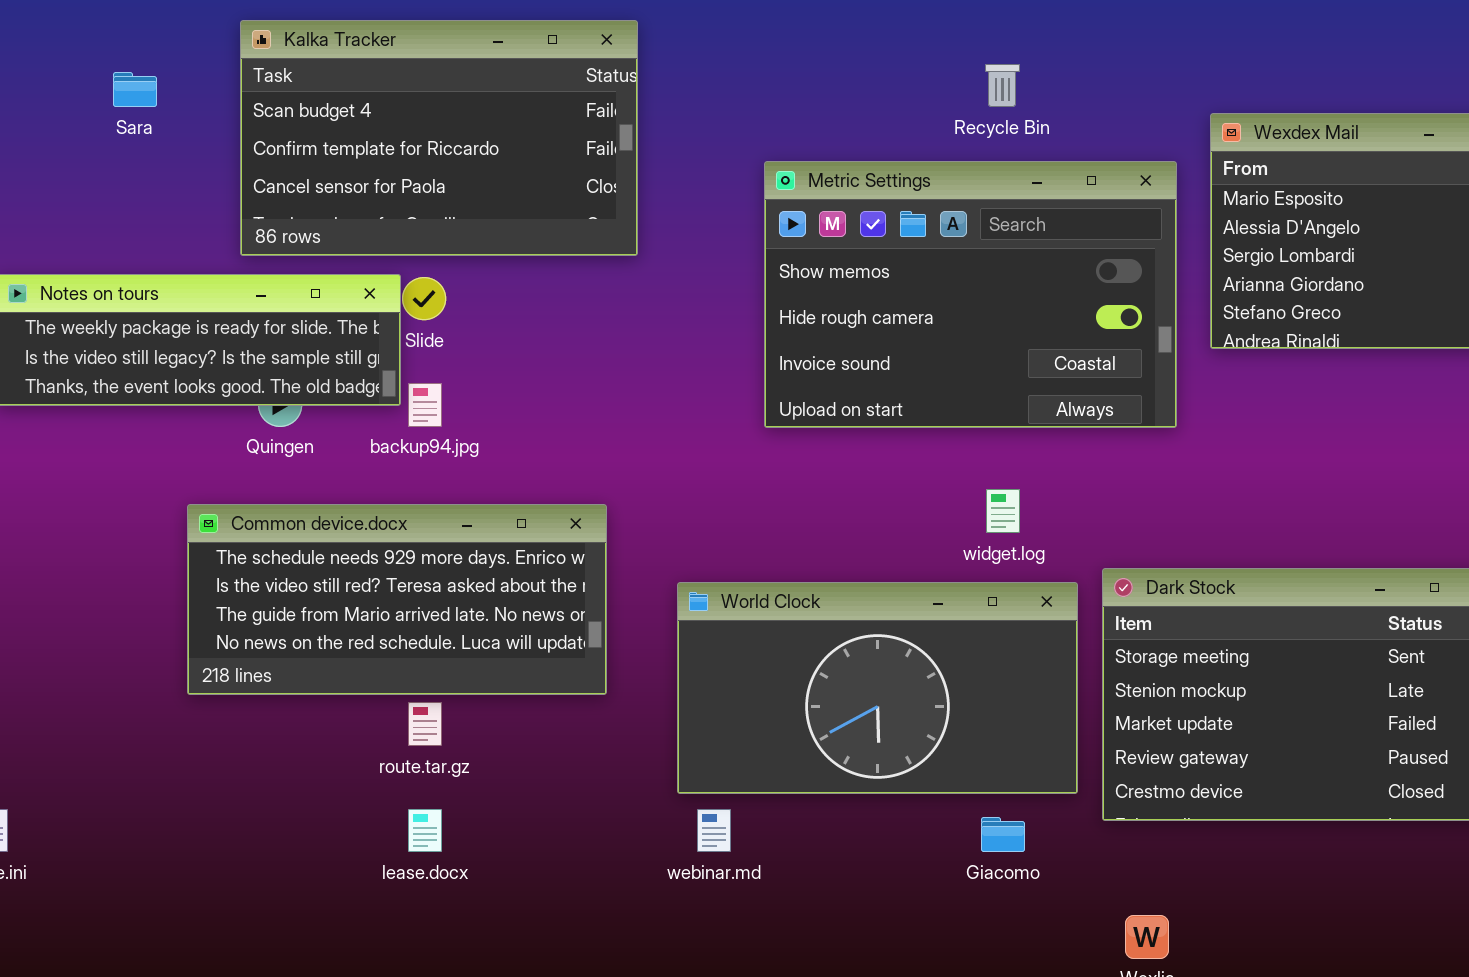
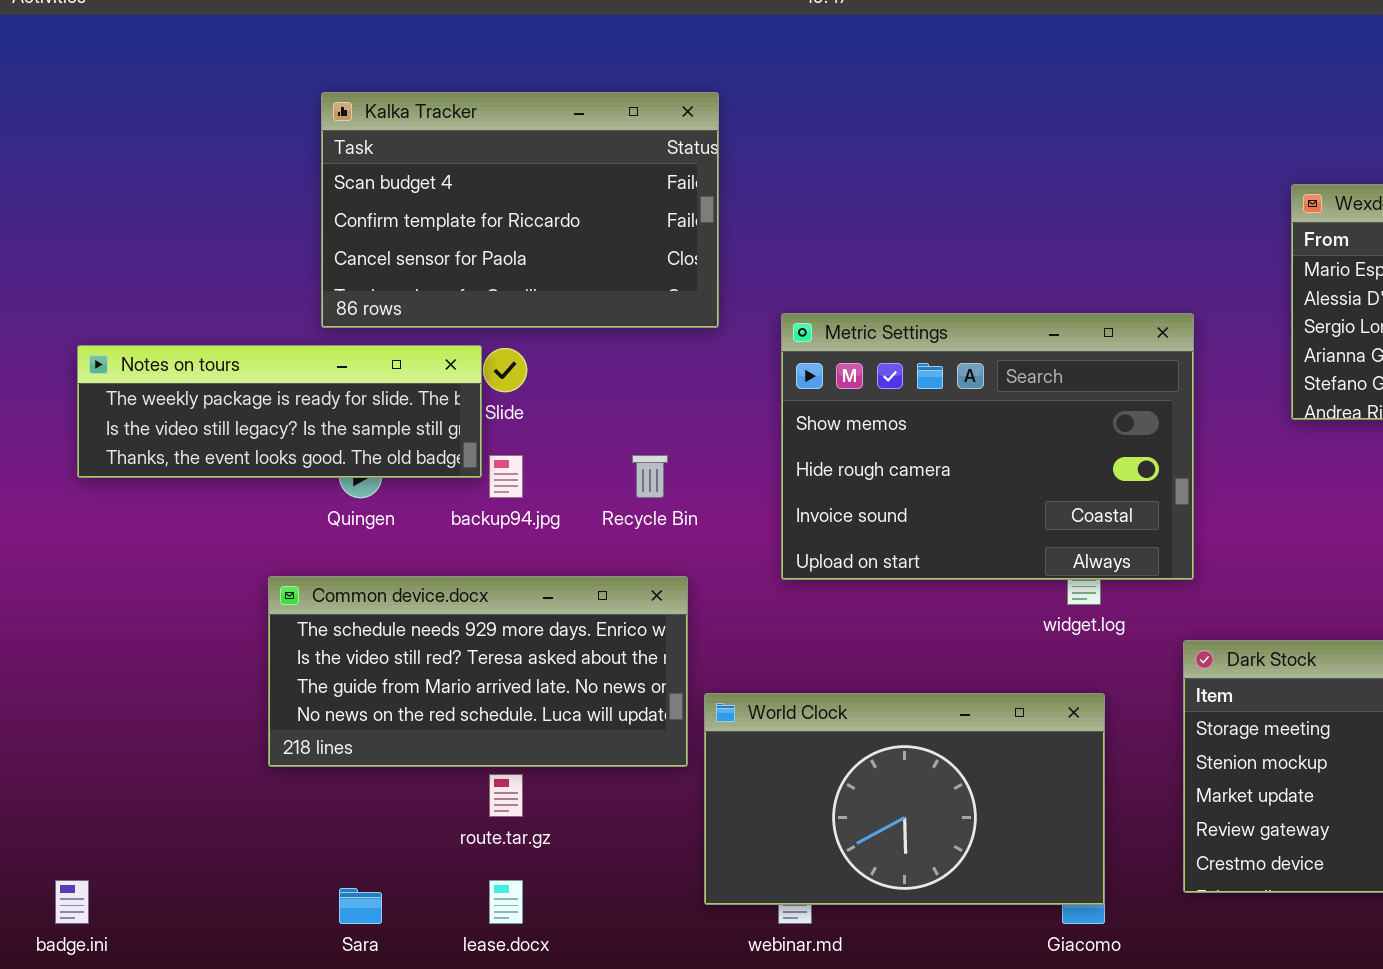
Recycle Bin: [985,64,1020,107] -> [632,455,668,498], moved
Sara: [113,72,157,107] -> [339,888,382,924], moved
Metric Settings: [764,161,1177,428] -> [781,313,1194,580], moved
World Clock: [677,582,1078,794] -> [704,693,1105,905], moved

